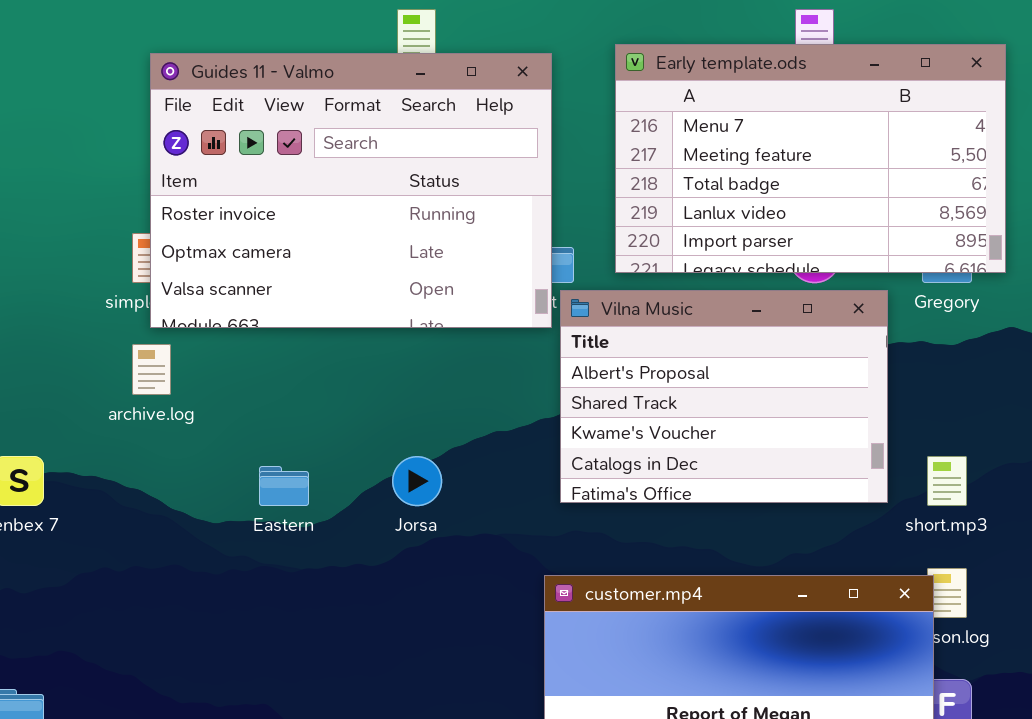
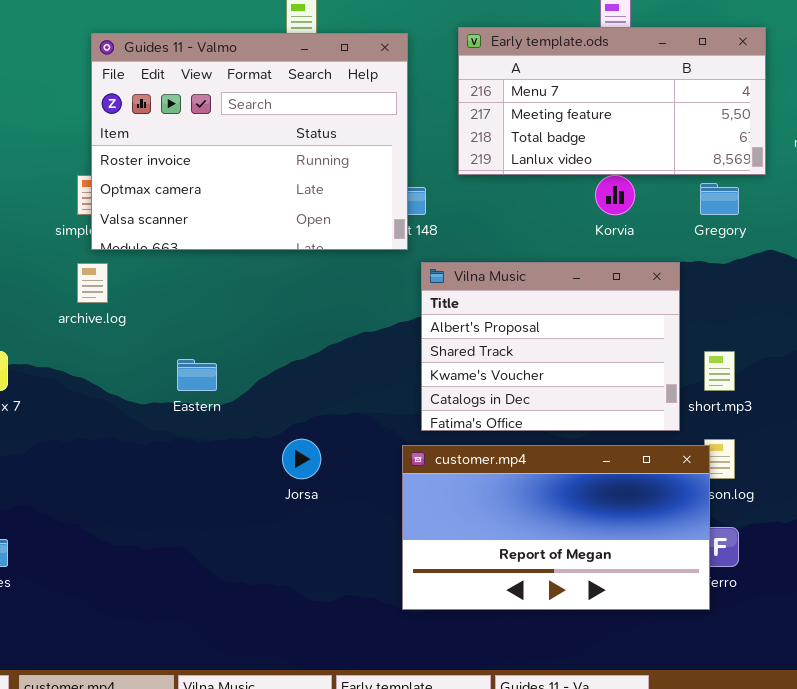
Early template.ods: [615,44,1006,273] -> [458,27,766,175], resized
Vilna Music: [560,290,888,503] -> [421,262,680,431], moved
Jorsa: [392,456,442,506] -> [282,439,321,479], moved

